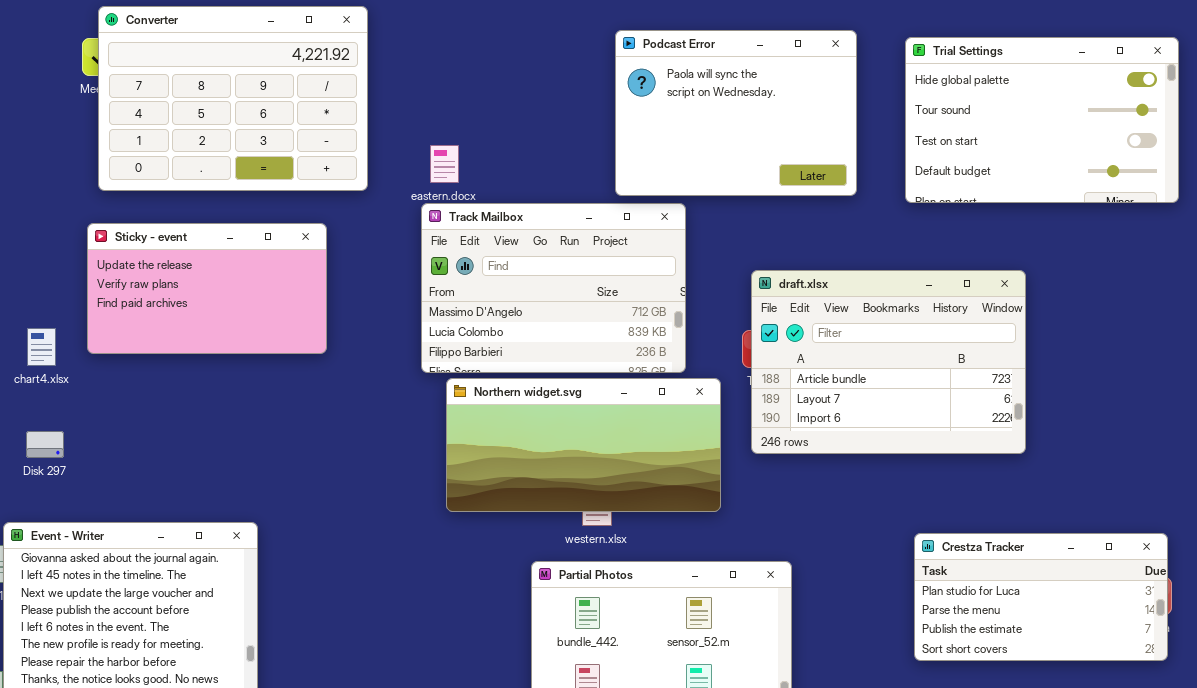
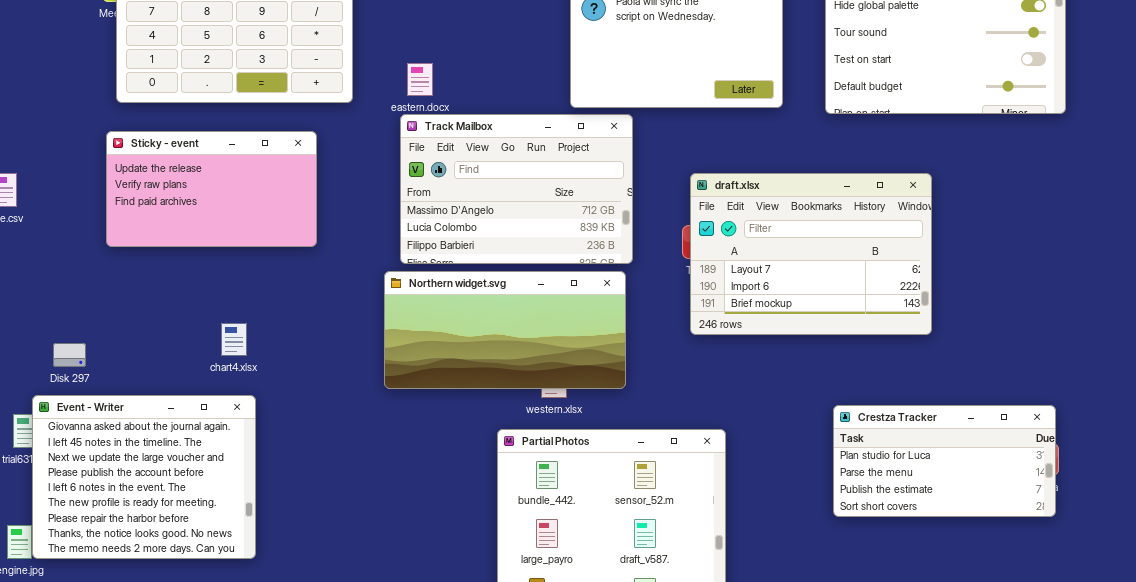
draft.xlsx: [751,270,1026,454] -> [690,173,932,335], scrolled down 1 row
chart4.xlsx: [27,328,56,366] -> [221,323,247,356], moved
Northern widget.svg: [446,378,721,512] -> [384,271,626,389], moved
Disk 297: [26,431,64,458] -> [53,343,86,367], moved

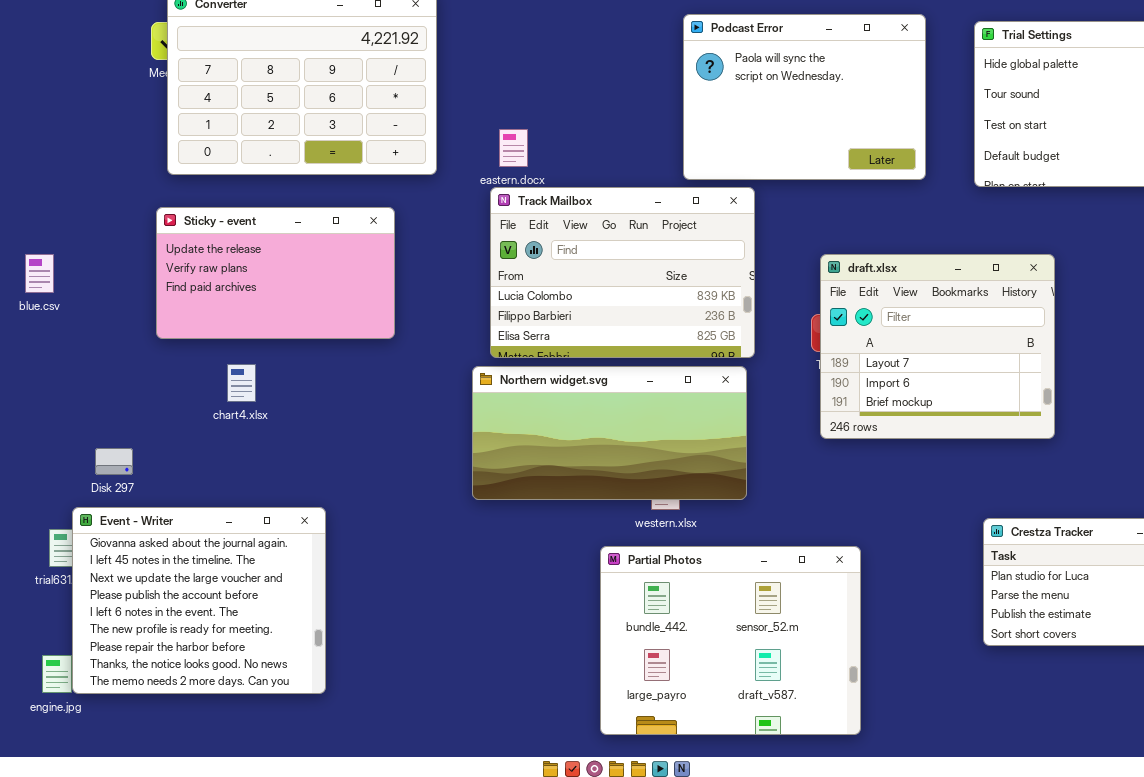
Track Mailbox: [400,114,633,264] -> [490,187,755,358], scrolled down 1 row
draft.xlsx: [690,173,932,335] -> [820,254,1055,439], resized
chart4.xlsx: [221,323,247,356] -> [227,364,256,402], moved

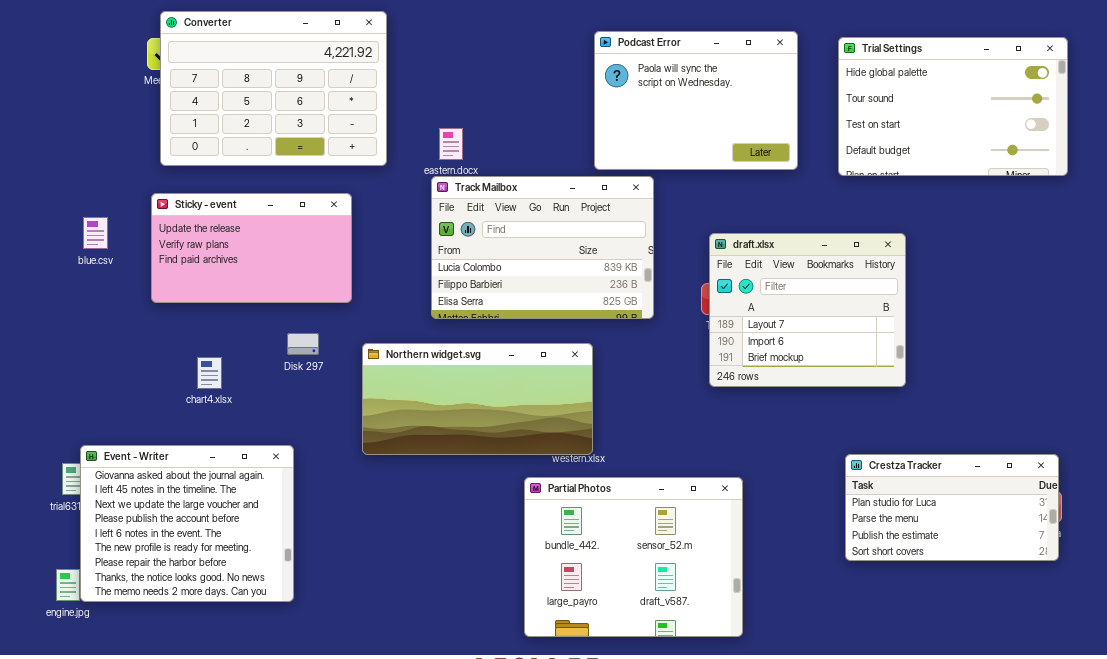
blue.csv: [25,254,54,293] -> [83,217,108,249], moved
chart4.xlsx: [227,364,256,402] -> [197,357,222,389], moved
Northern widget.svg: [472,366,747,500] -> [362,343,593,455], moved
Disk 297: [95,448,133,475] -> [287,333,319,355], moved

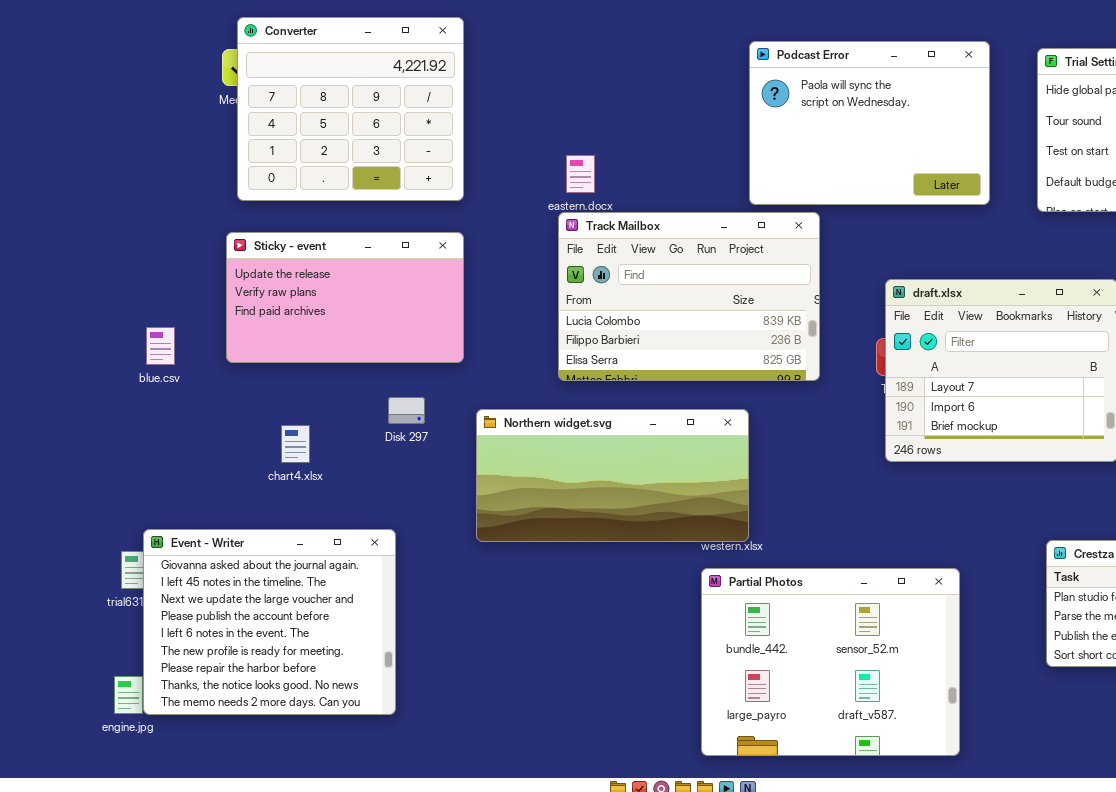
Converter: [160,11,387,166] -> [237,17,464,201], resized
blue.csv: [83,217,108,249] -> [146,327,175,365], moved
Partial Photos: [524,477,743,637] -> [701,568,960,756], moved

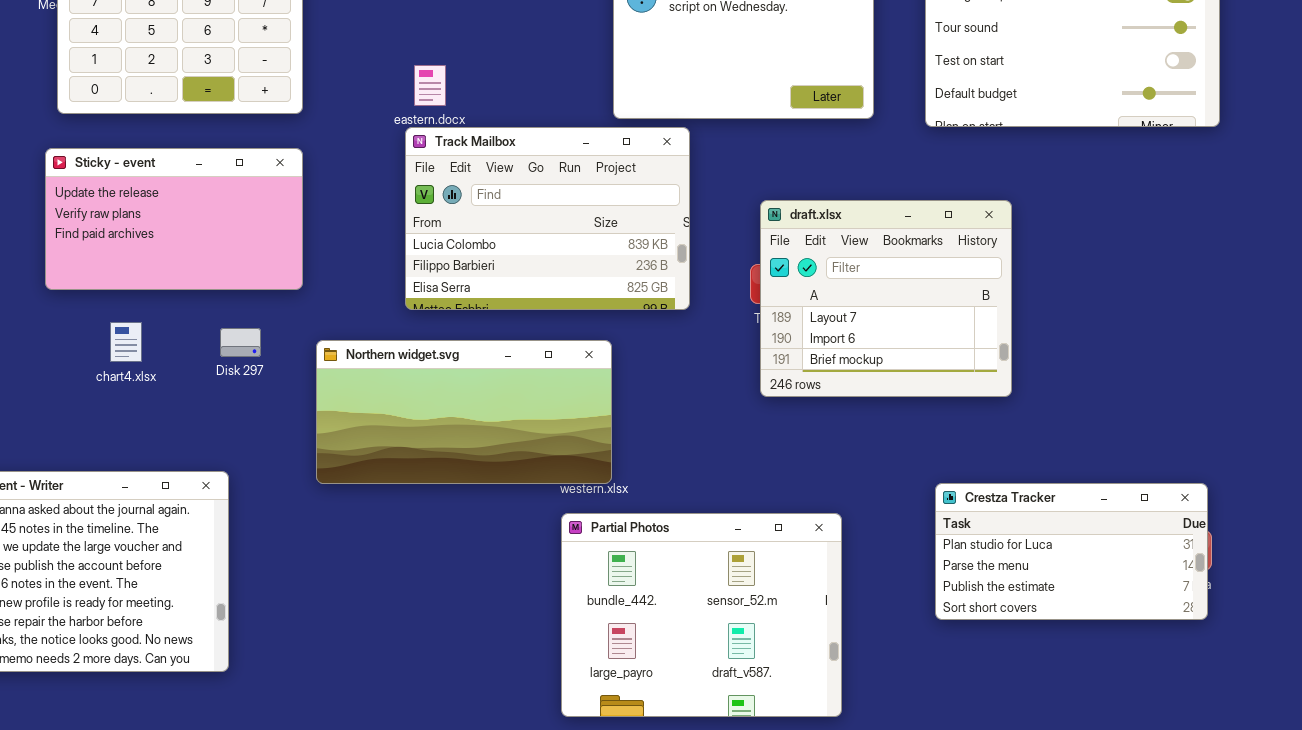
chart4.xlsx: [281,425,310,463] -> [110,322,142,362], moved

